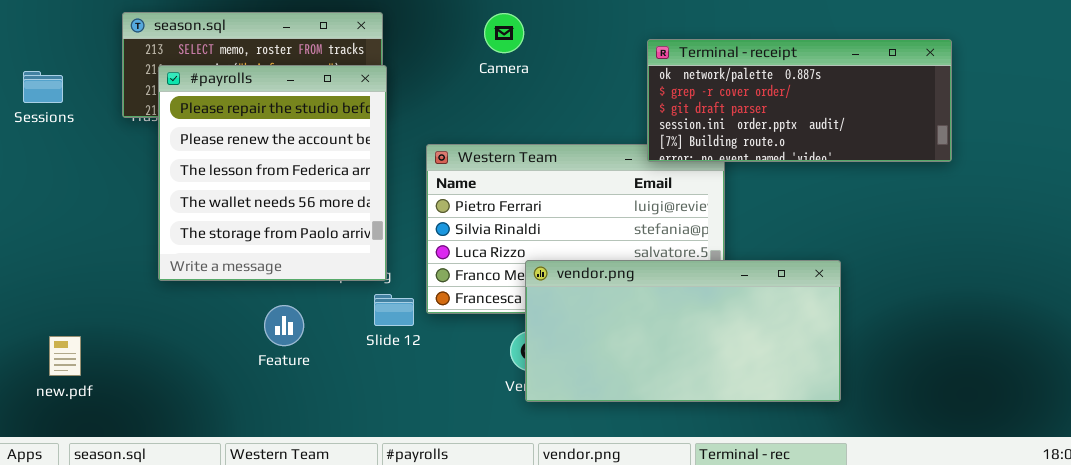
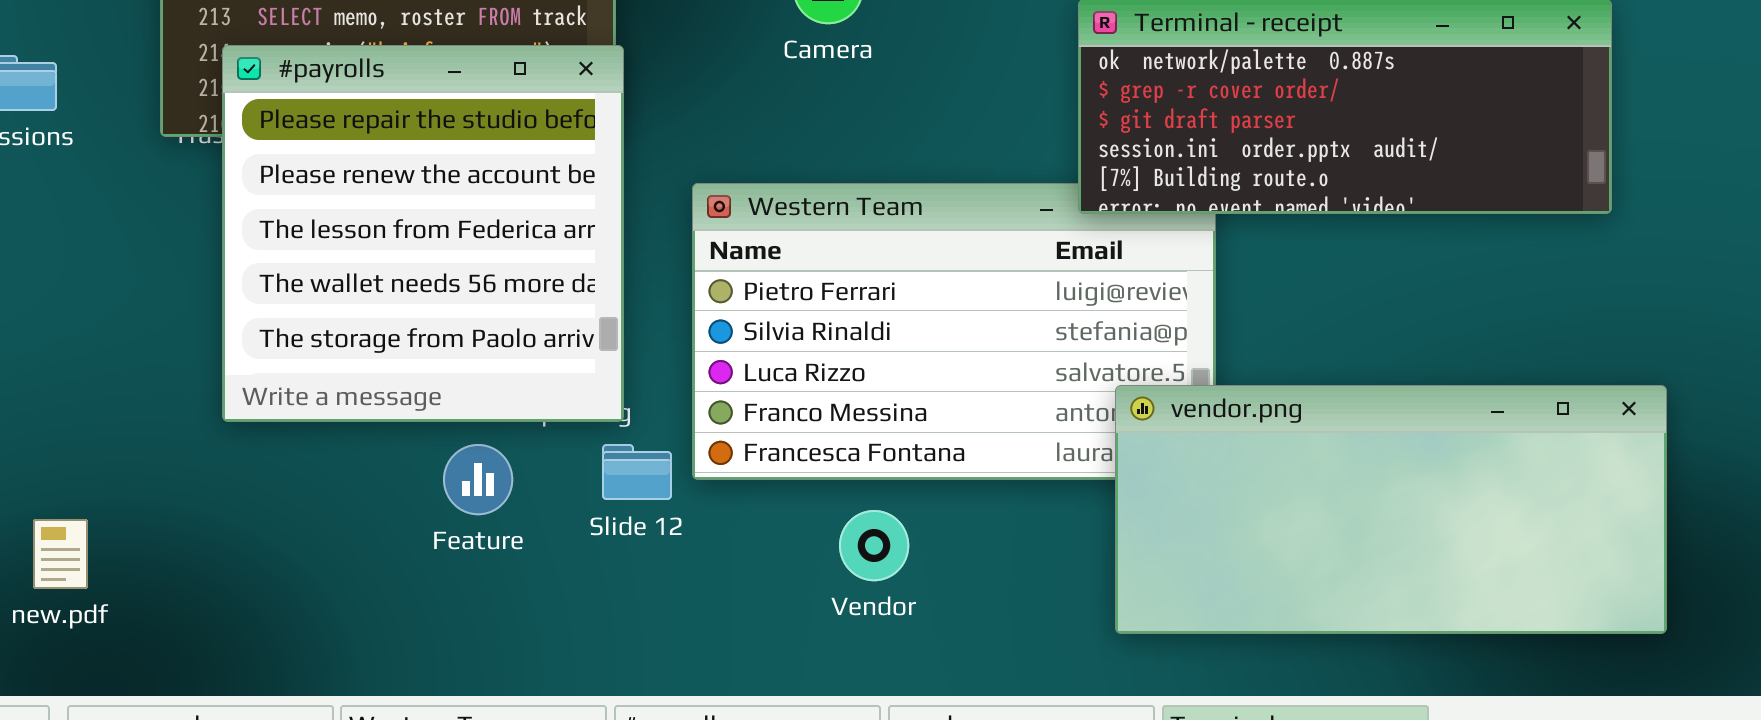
vendor.png: [525,260,841,402] -> [1115,385,1667,634], moved
Feature: [264,305,304,346] -> [443,444,513,515], moved

